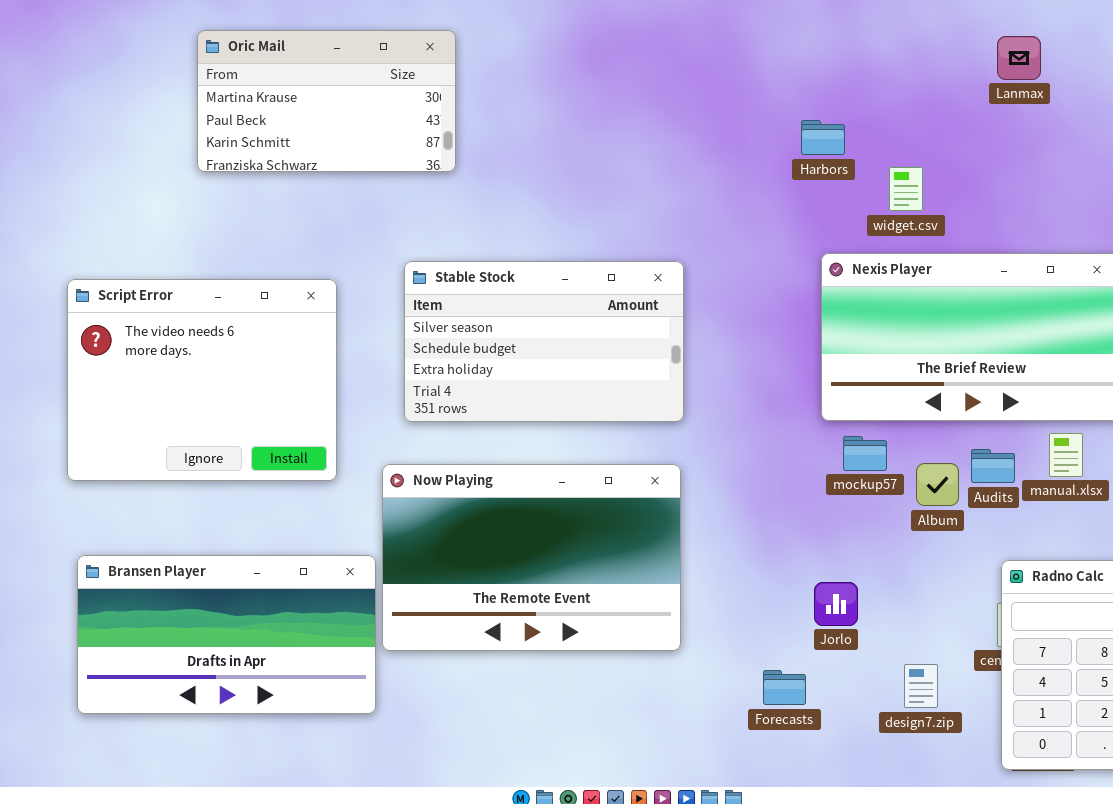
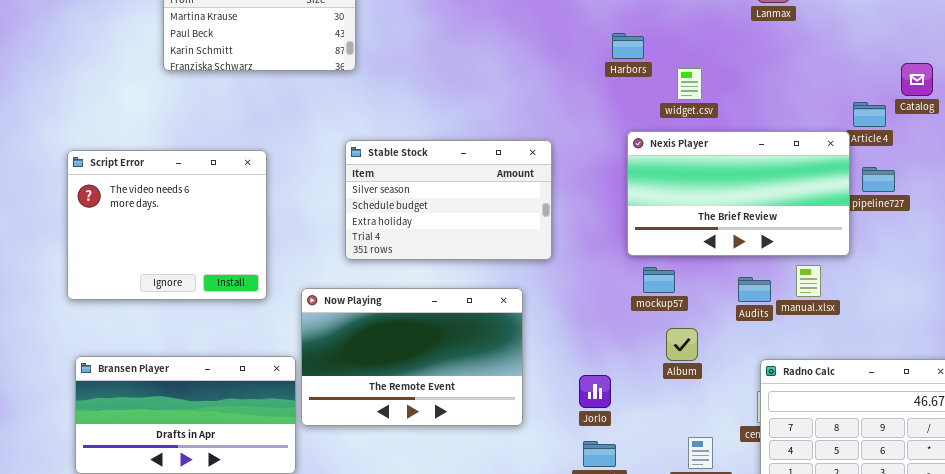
Stable Stock: [404,261,684,422] -> [345,140,552,260], moved
Album: [916,463,959,506] -> [666,328,698,361], moved
Jorlo: [814,582,858,626] -> [579,375,611,408], moved

